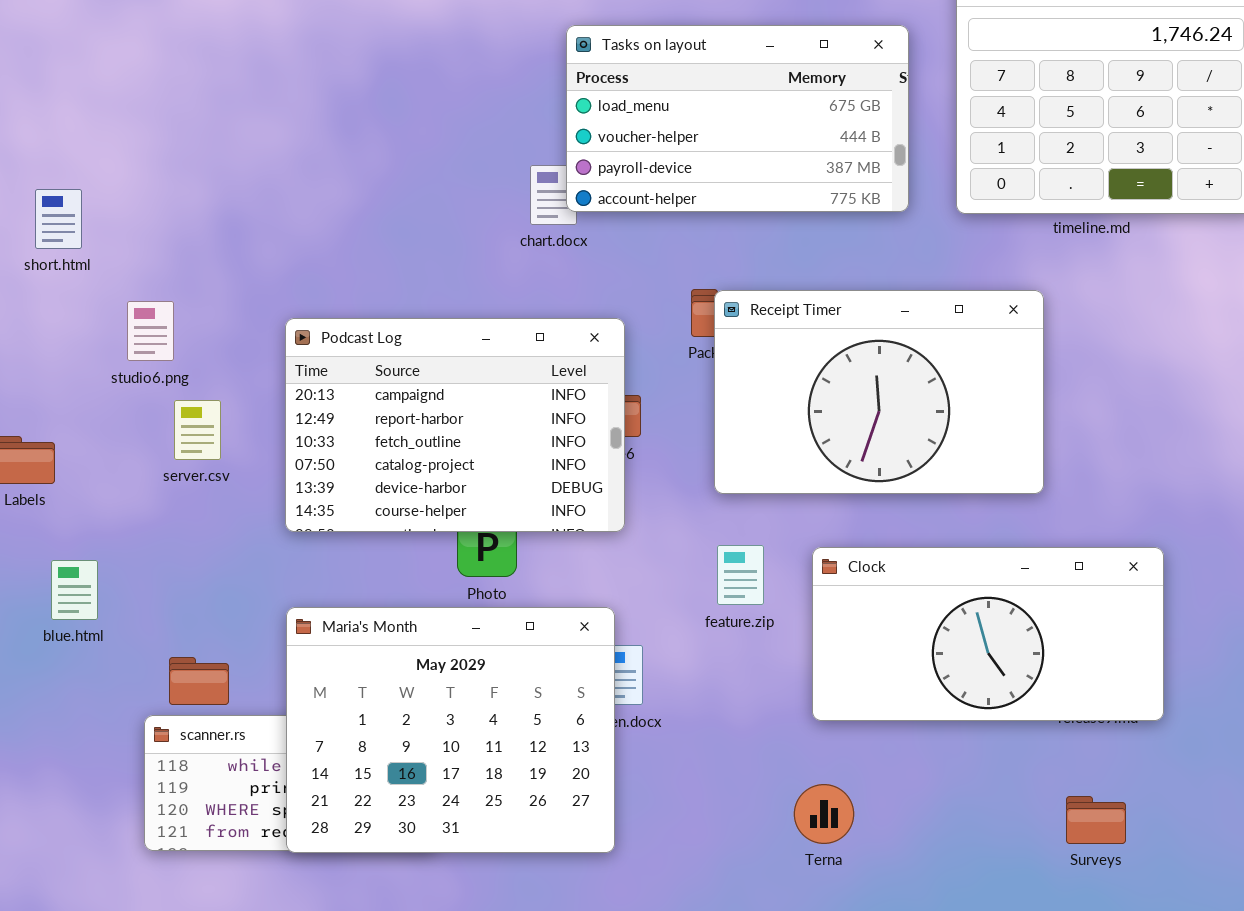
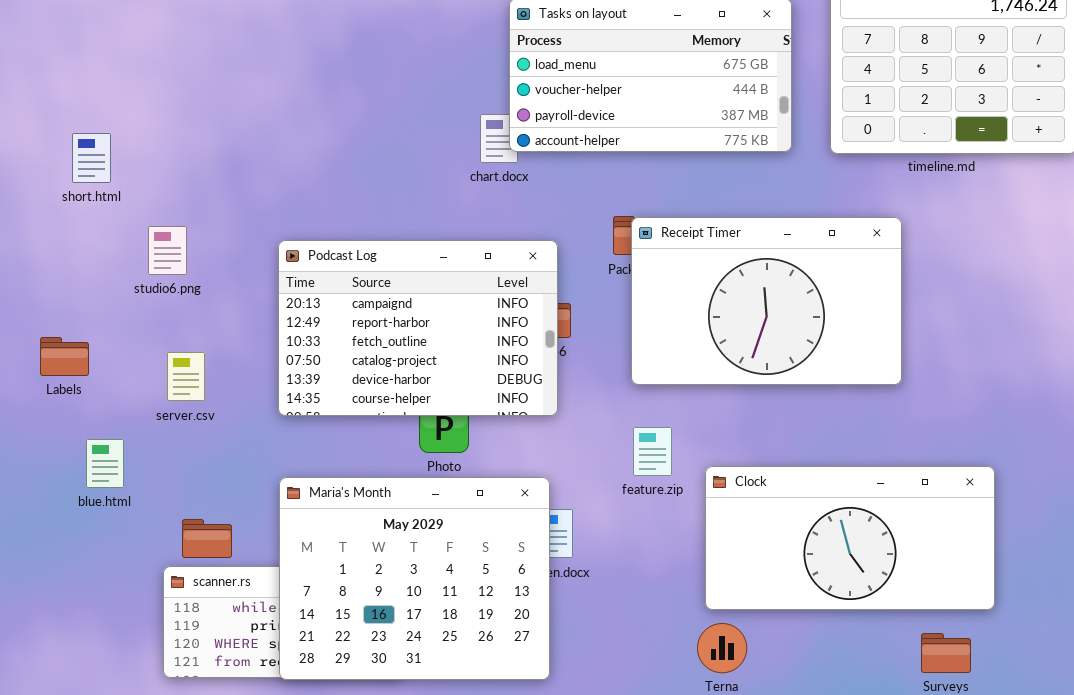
server.csv: [174,400,221,460] -> [167,352,205,401], moved
Clock: [812,547,1164,721] -> [705,466,995,610], moved

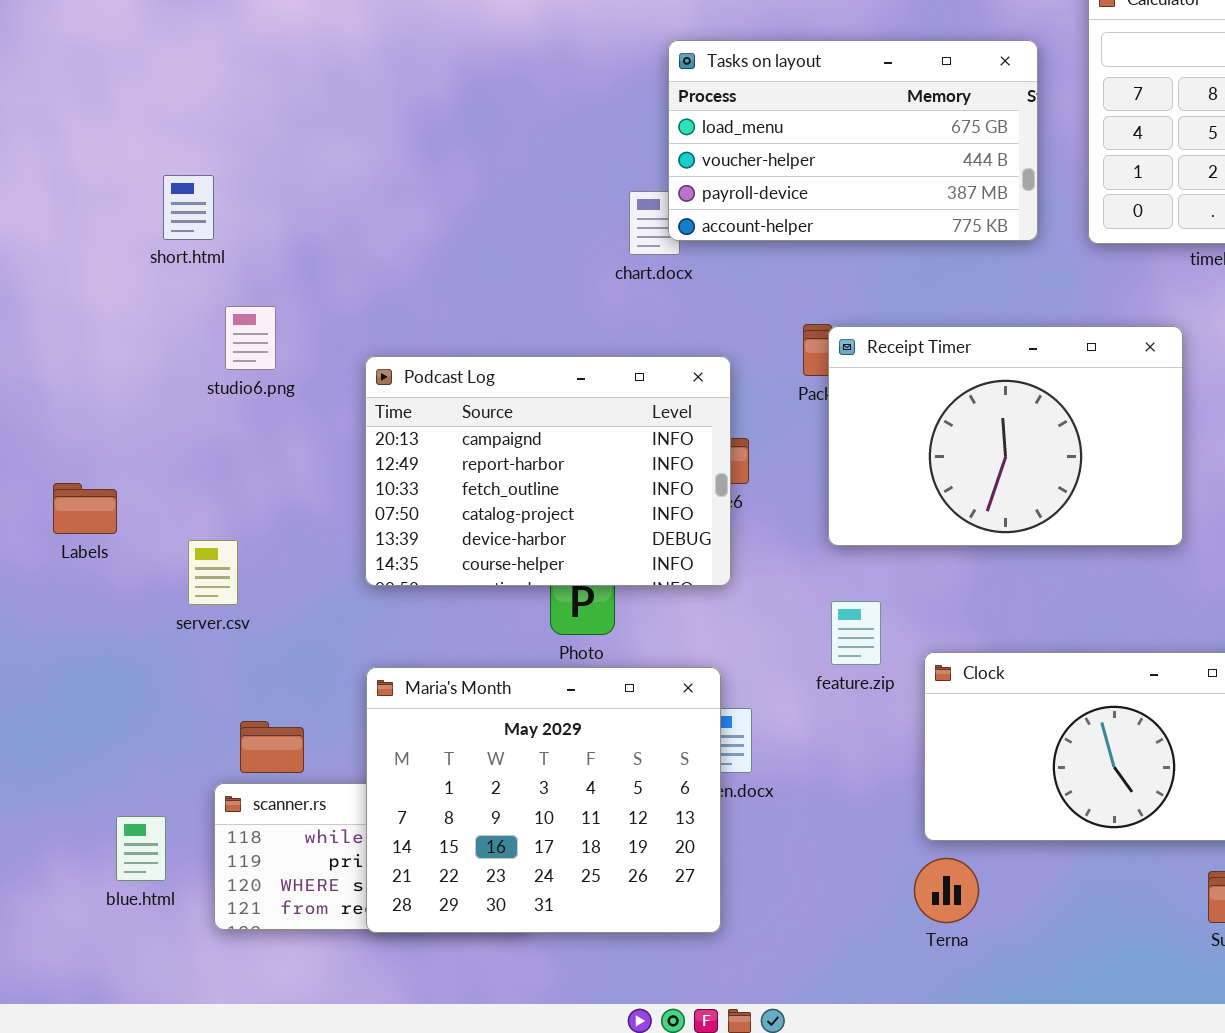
short.html: [72,133,111,183] -> [163,175,214,240], moved
studio6.png: [148,226,187,275] -> [225,306,276,370], moved
server.csv: [167,352,205,401] -> [188,540,238,605], moved
blue.html: [86,439,124,488] -> [116,816,166,881], moved

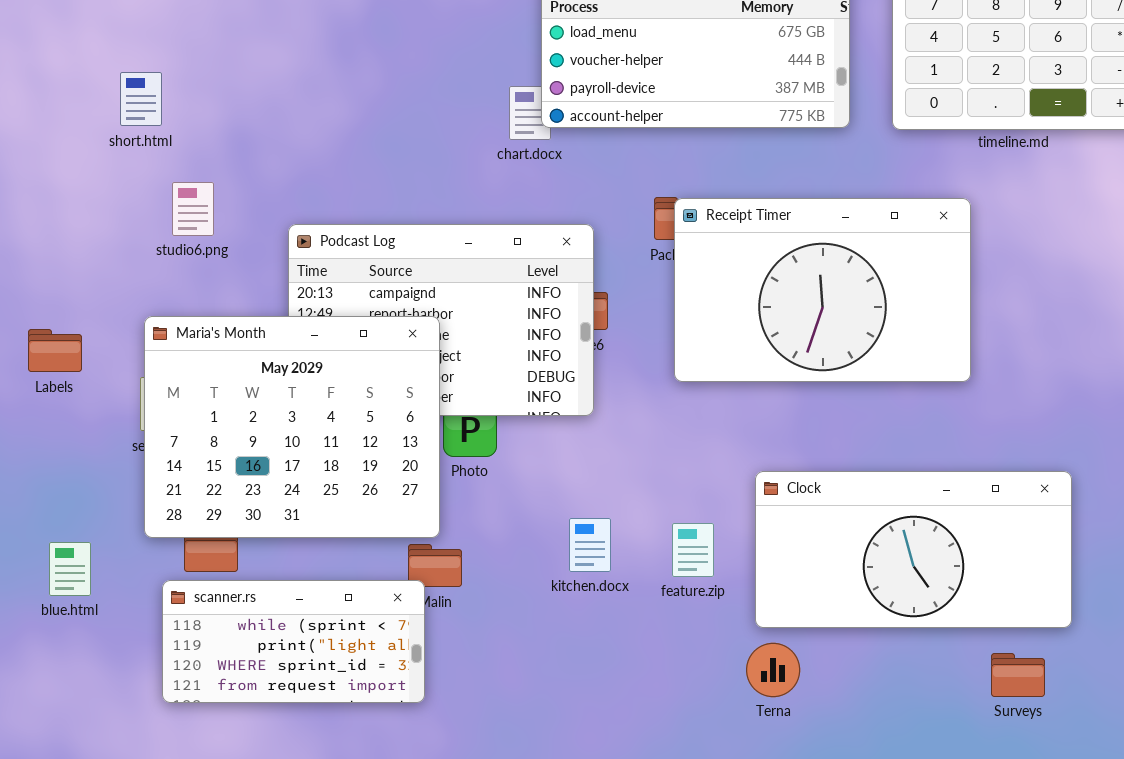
feature.zip: [831,601,881,665] -> [672,523,714,577], moved
Maria's Month: [366,667,721,933] -> [144,316,440,538], moved
blue.html: [116,816,166,881] -> [49,542,91,596], moved

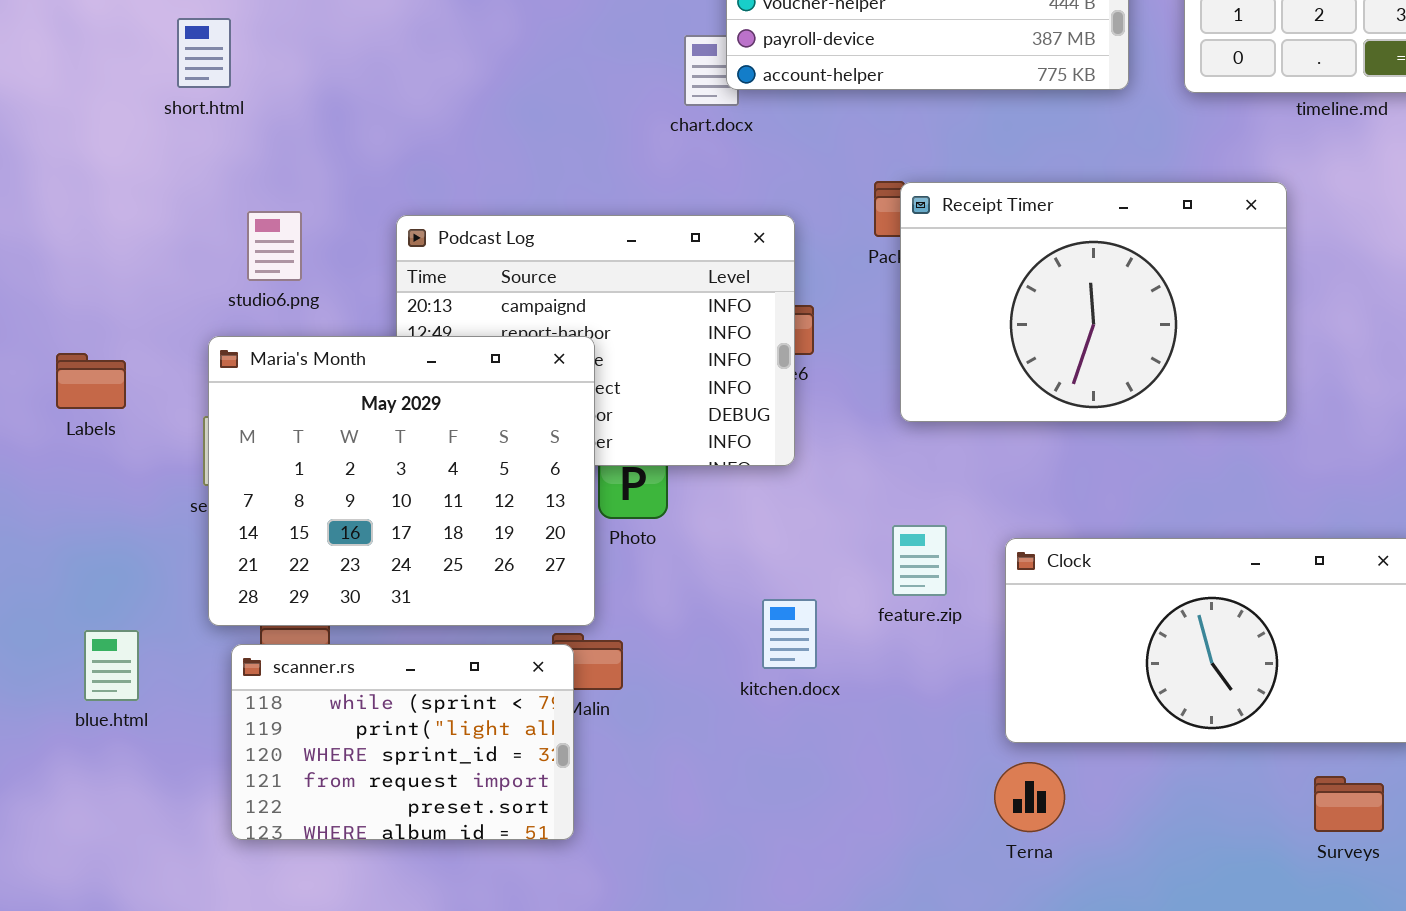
studio6.png: [172,182,214,236] -> [247,211,302,281], moved
feature.zip: [672,523,714,577] -> [892,525,947,596], moved
scanner.rs: [162,580,425,703] -> [231,644,574,840], resized

